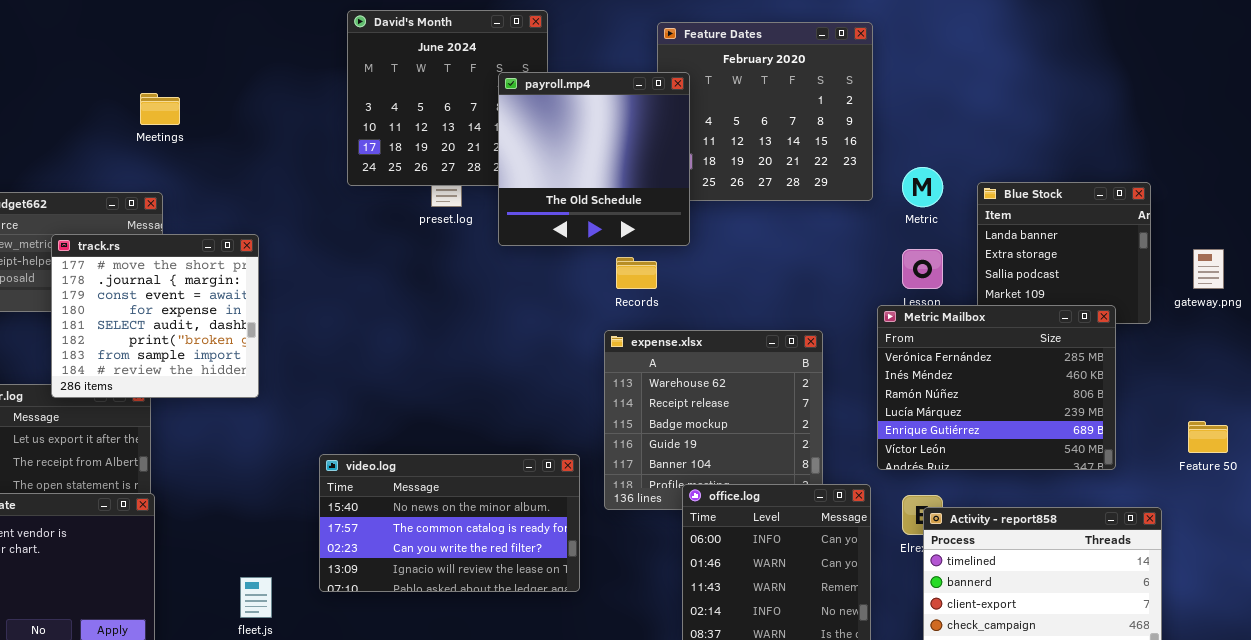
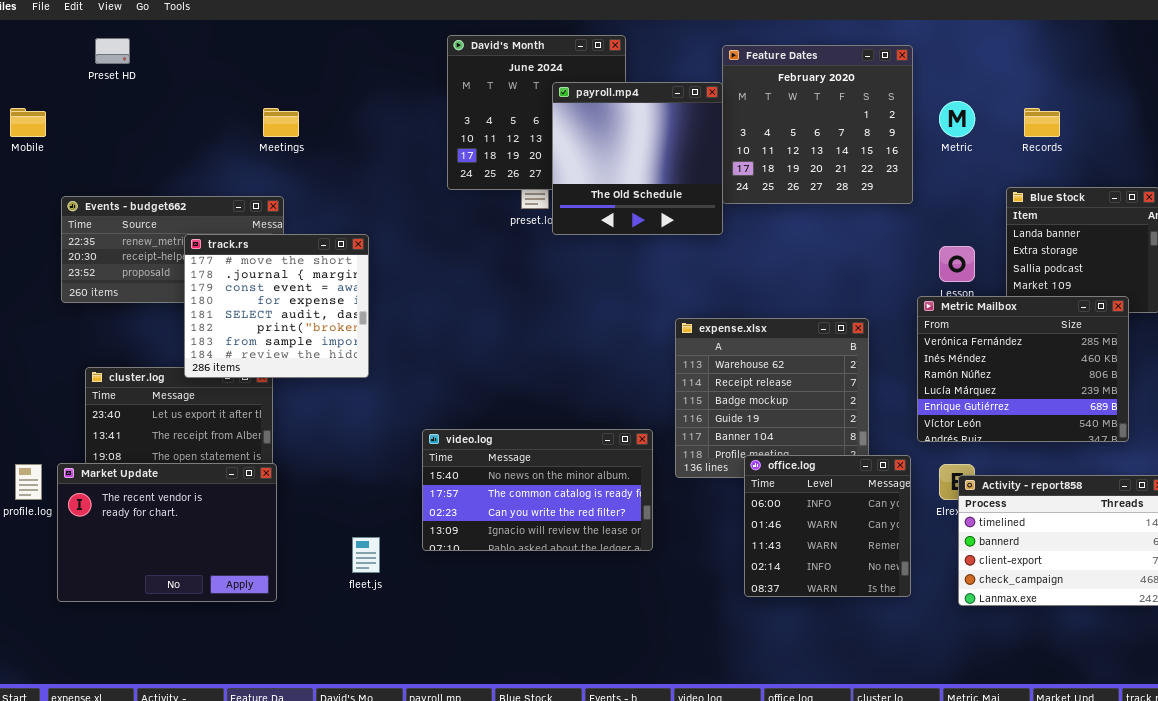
payroll.mp4: [498,72,690,246] -> [552,82,723,235], moved
Metric: [902,167,943,207] -> [939,101,975,137], moved
Records: [616,257,657,289] -> [1024,108,1060,137], moved

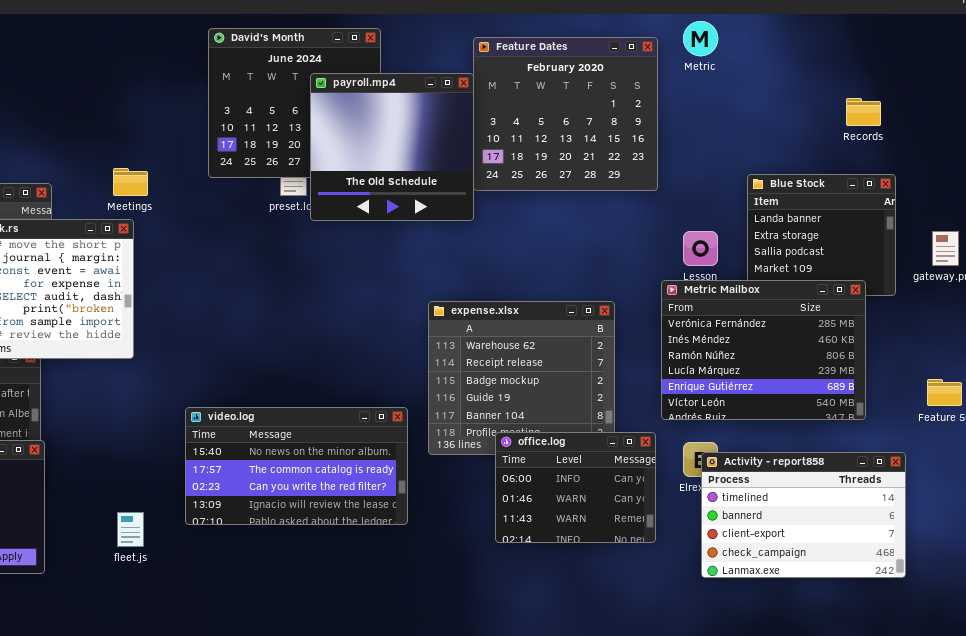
Metric: [939,101,975,137] -> [683,21,718,56], moved
Meetings: [263,108,299,137] -> [113,168,148,196], moved
Records: [1024,108,1060,137] -> [846,98,881,126], moved
office.log: [744,455,911,597] -> [495,432,656,543], resized

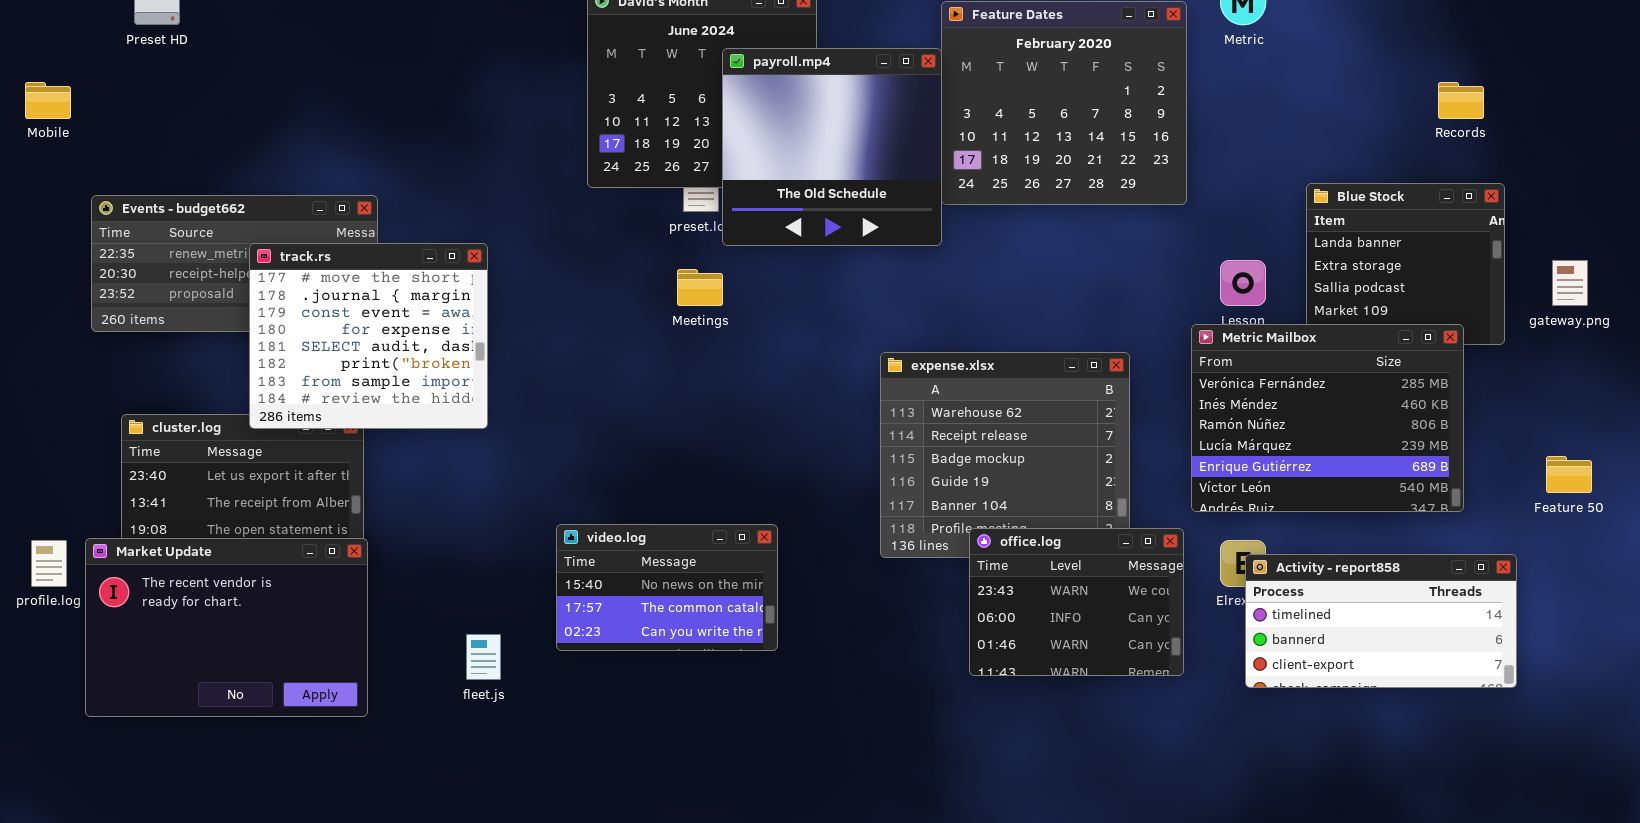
Meetings: [113,168,148,196] -> [677,269,723,306], moved
video.log: [185,407,408,525] -> [556,524,778,651], resized
office.log: [495,432,656,543] -> [969,528,1184,676], scrolled up 1 row
Activity - report858: [701,452,906,578] -> [1245,554,1517,688], resized

